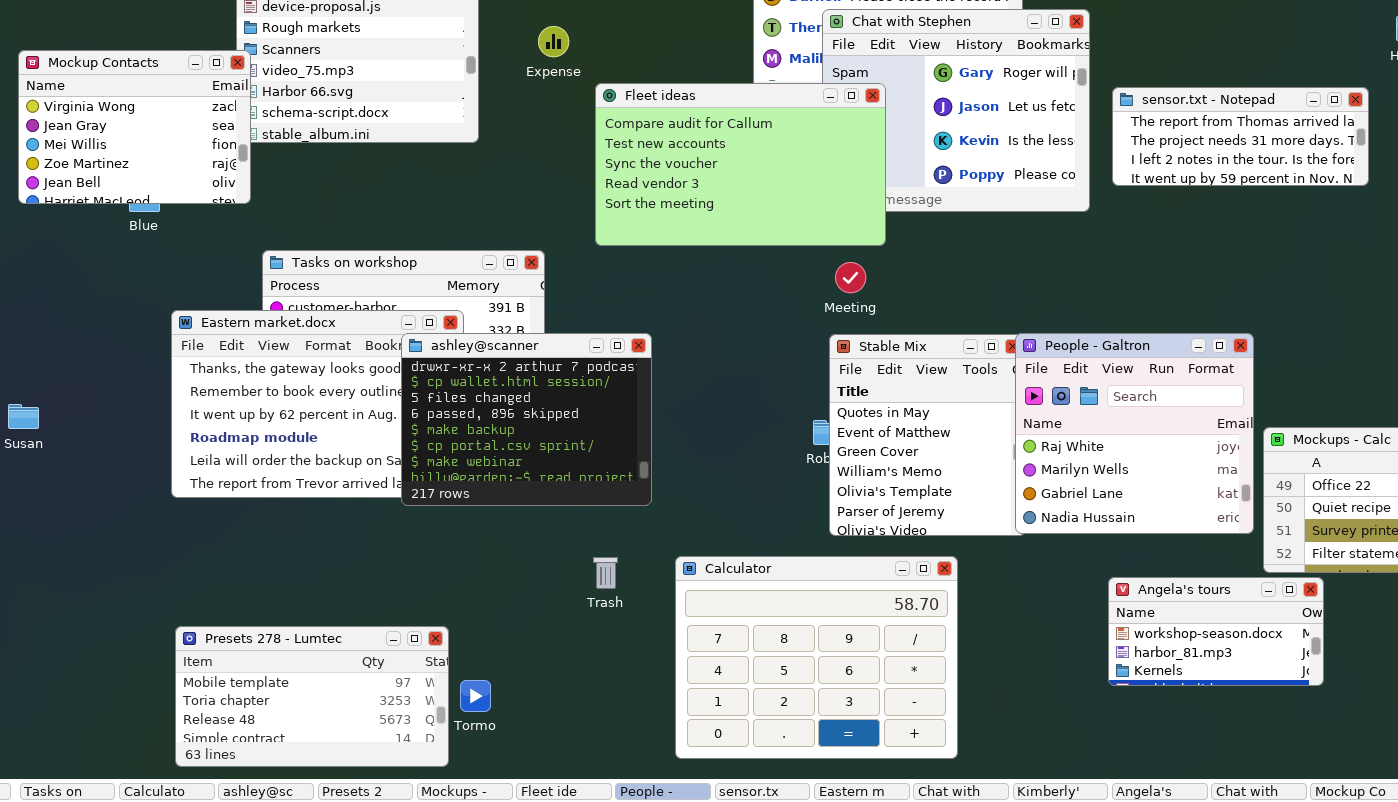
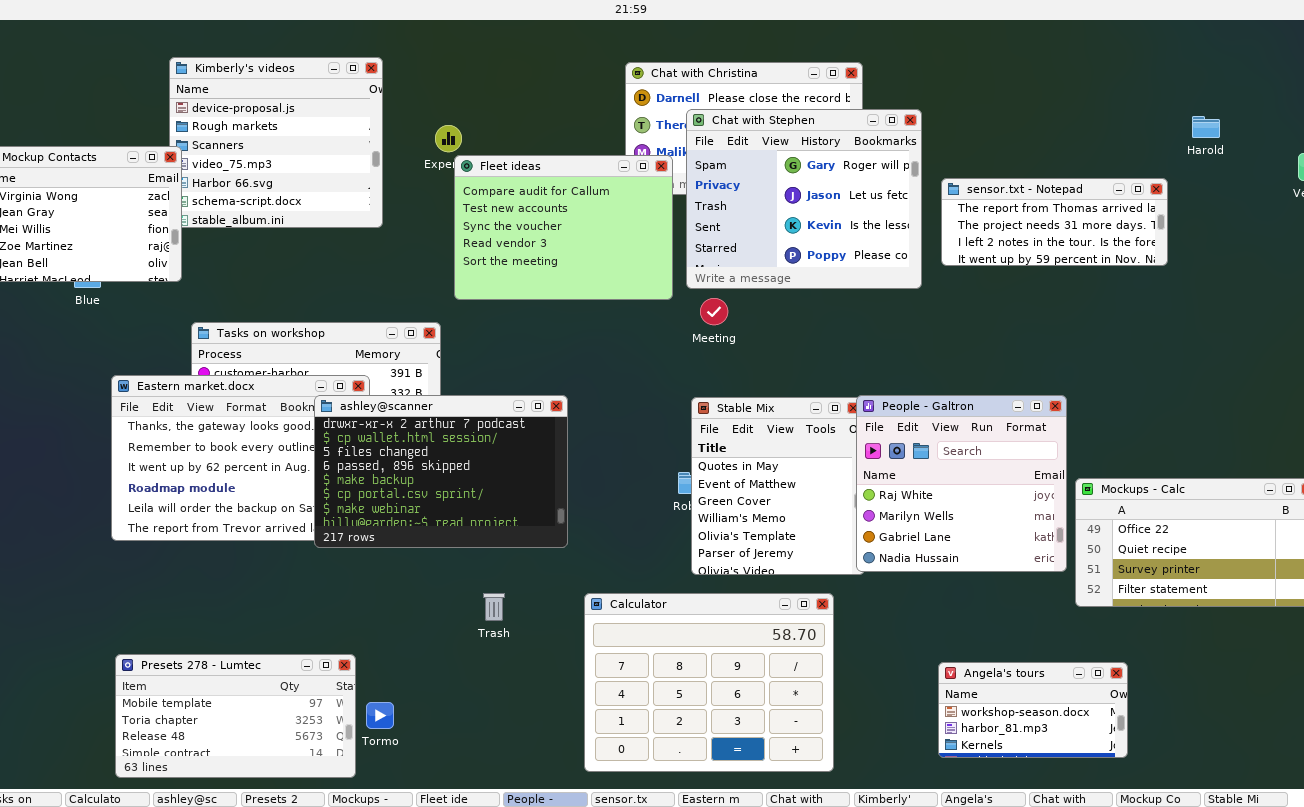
Fleet ideas: [595,83,886,246] -> [454,155,673,300], moved, resized
Meeting: [835,262,866,293] -> [700,298,728,325], moved
ashley@scanner: [401,333,652,506] -> [314,395,568,548], resized
Calculator: [675,556,958,759] -> [584,593,834,772], moved
Angela's tours: [1108,577,1324,686] -> [938,662,1128,758], moved

